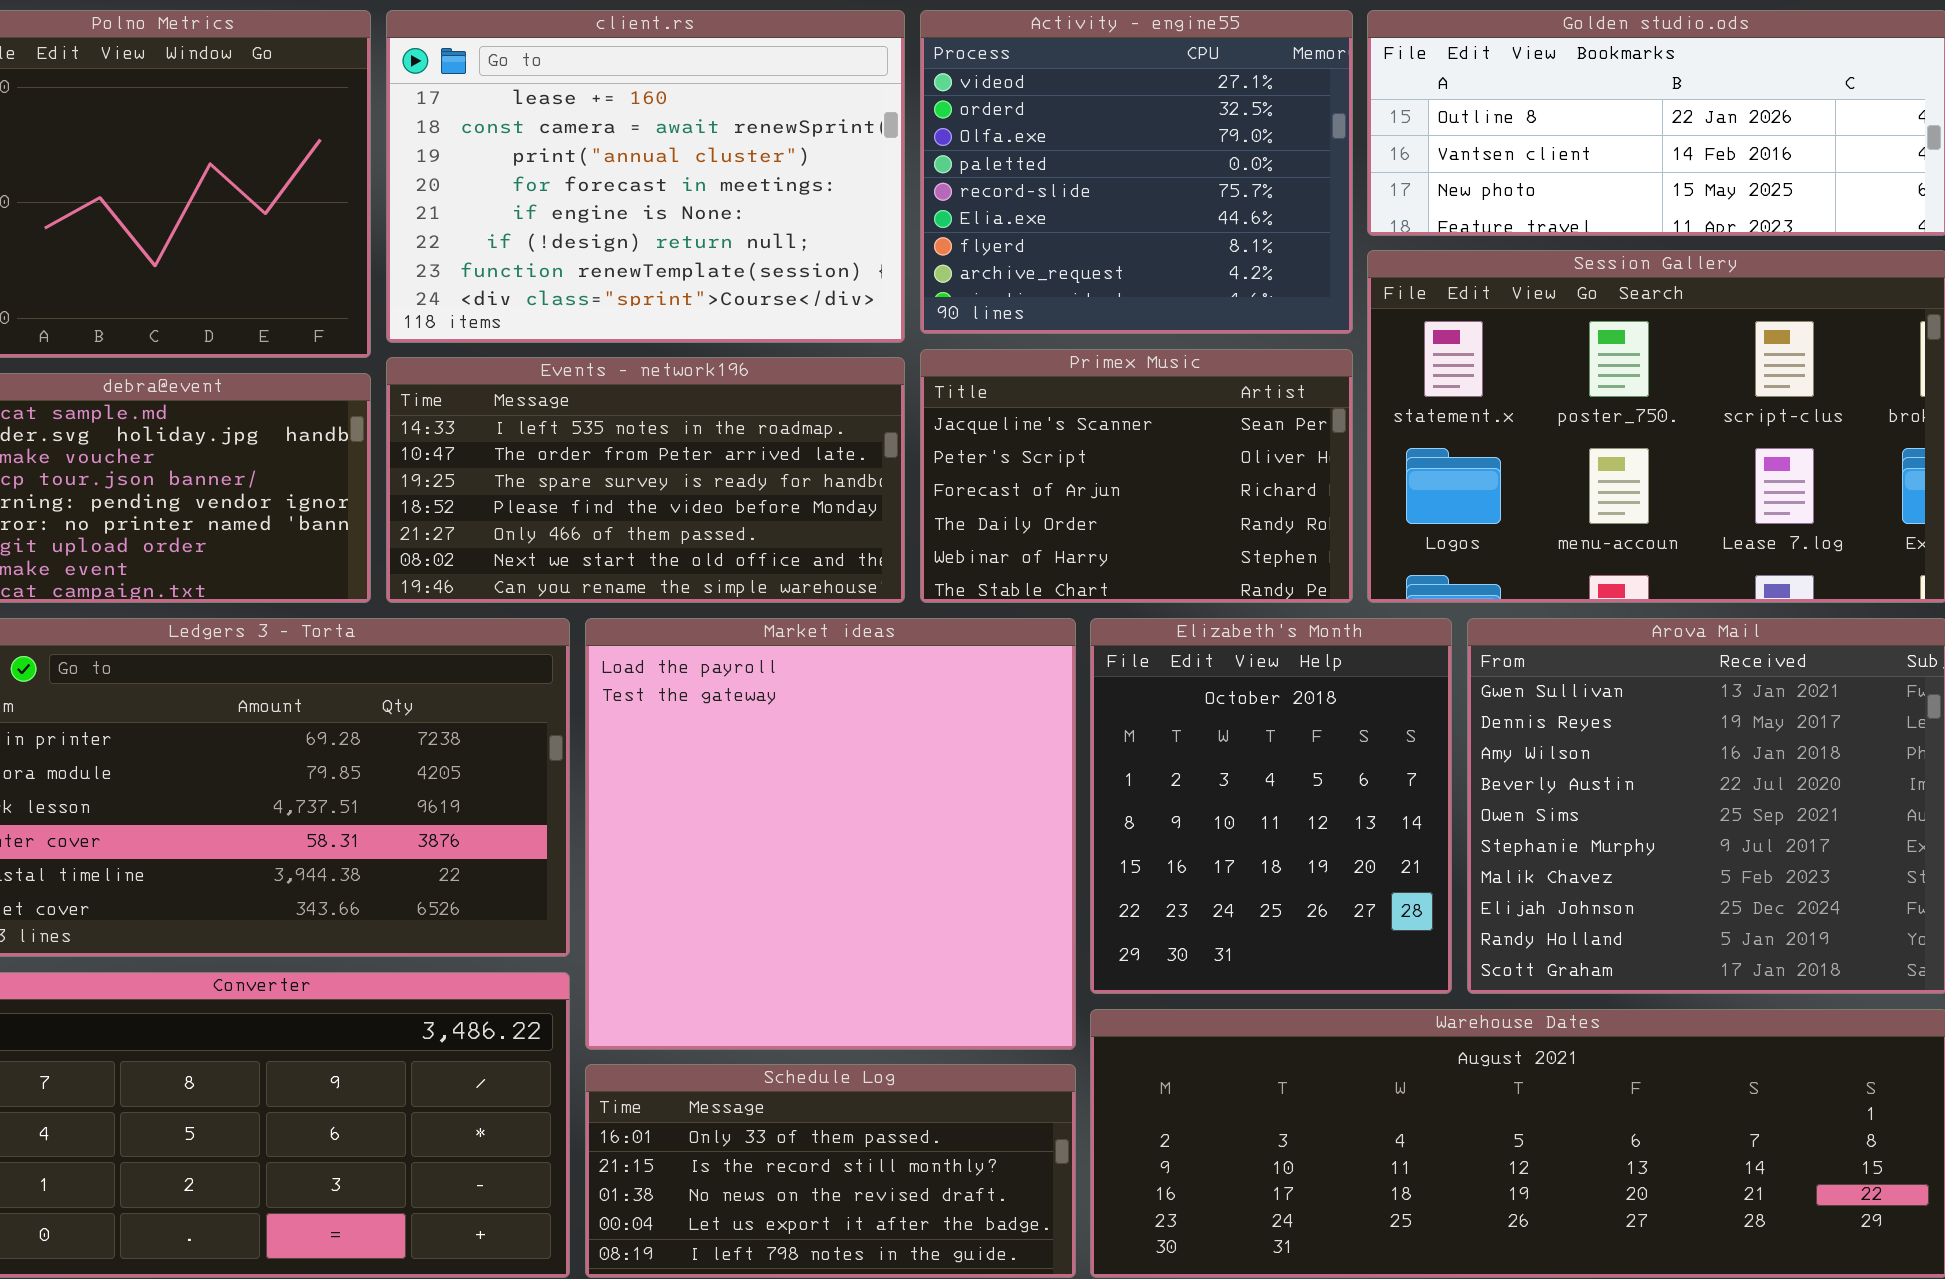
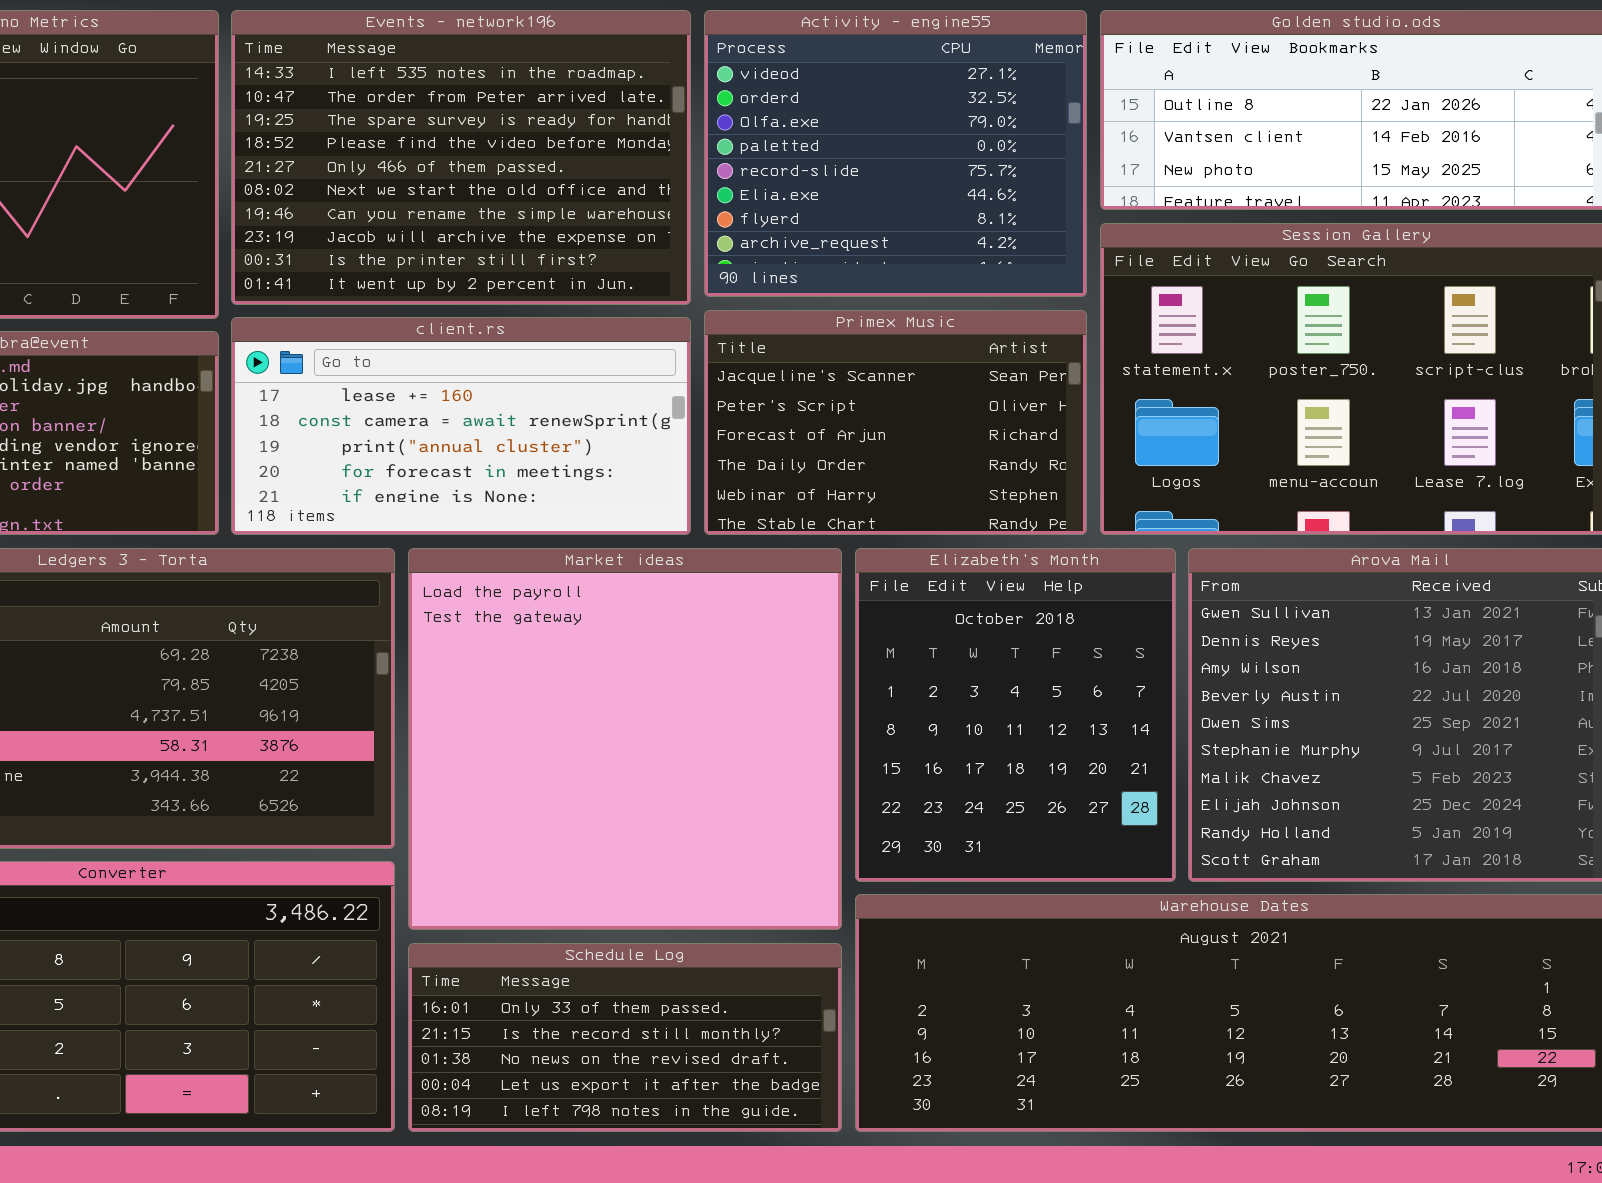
client.rs: [386,10,905,343] -> [231,317,691,535], moved, resized
Events - network196: [386,357,905,603] -> [231,10,691,305], moved, resized

